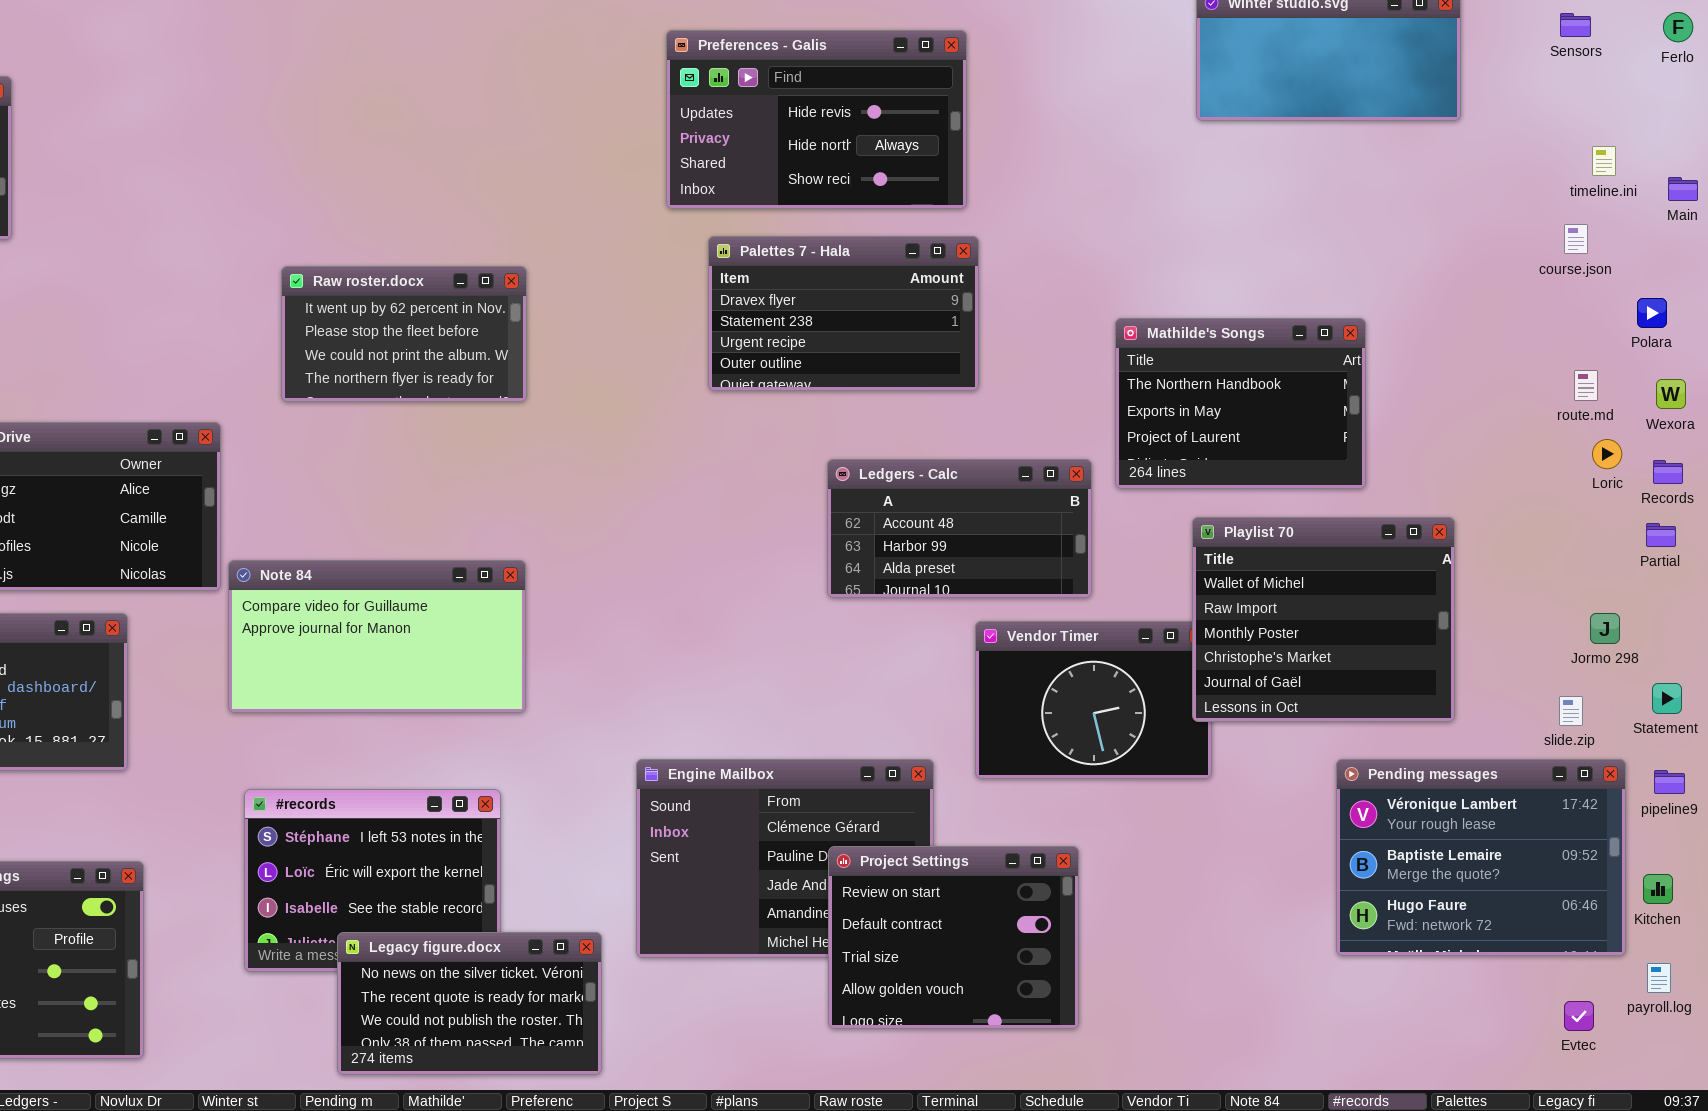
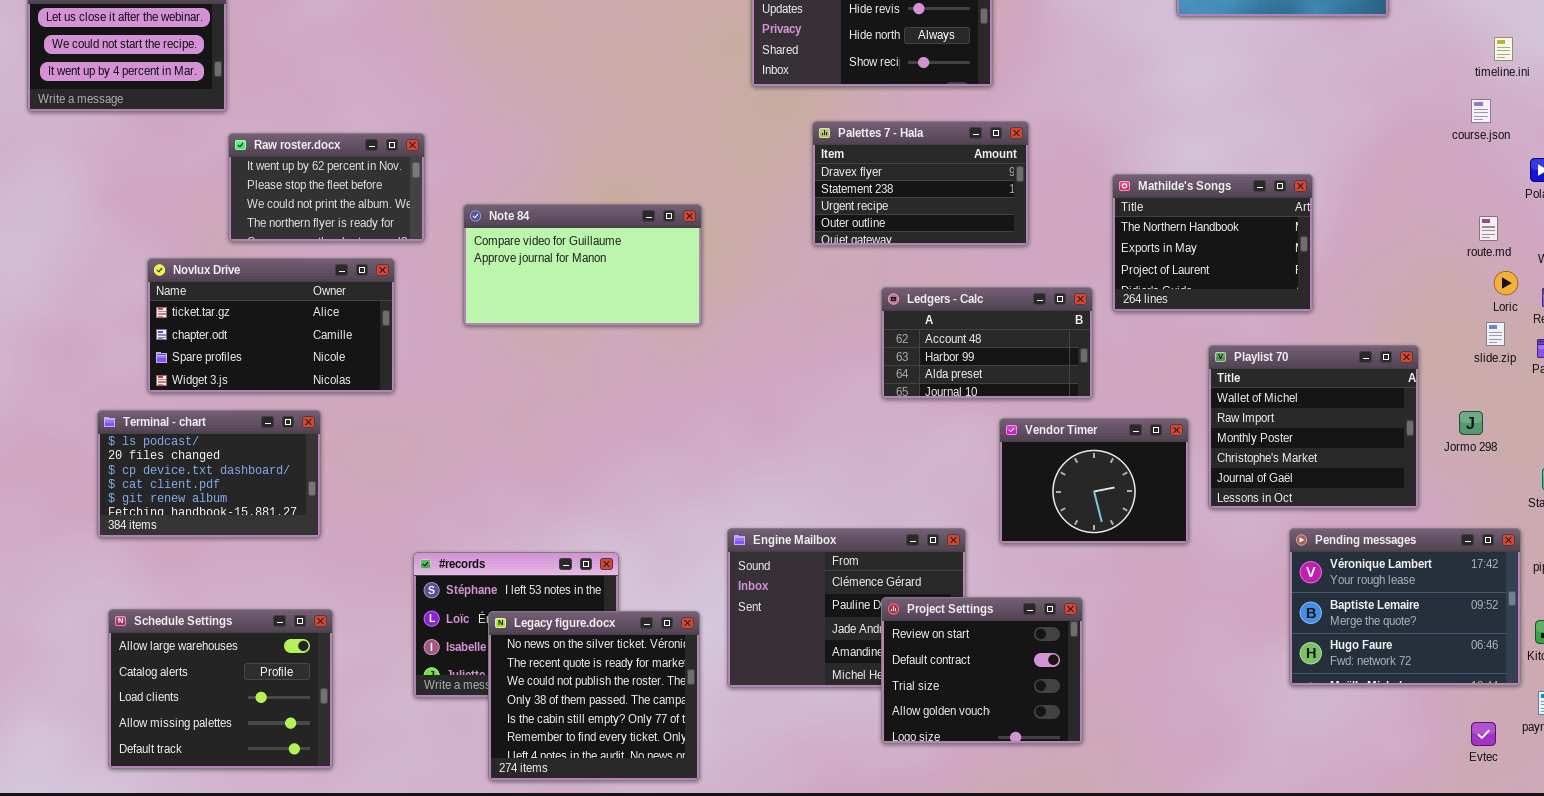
Palettes 7 - Hala: [708,236,979,391] -> [812,121,1029,246], moved
Raw roster.docx: [281,266,527,402] -> [228,133,425,242], moved
Playlist 70: [1192,517,1455,722] -> [1208,345,1419,509], moved
Note 84: [228,560,526,713] -> [463,204,702,326], moved
Jormo 298: [1590,613,1620,644] -> [1459,411,1483,435], moved
slide.zip: [1559,696,1583,726] -> [1486,322,1505,346], moved
Legacy figure.docx: [337,932,602,1075] -> [488,611,700,781], resized

